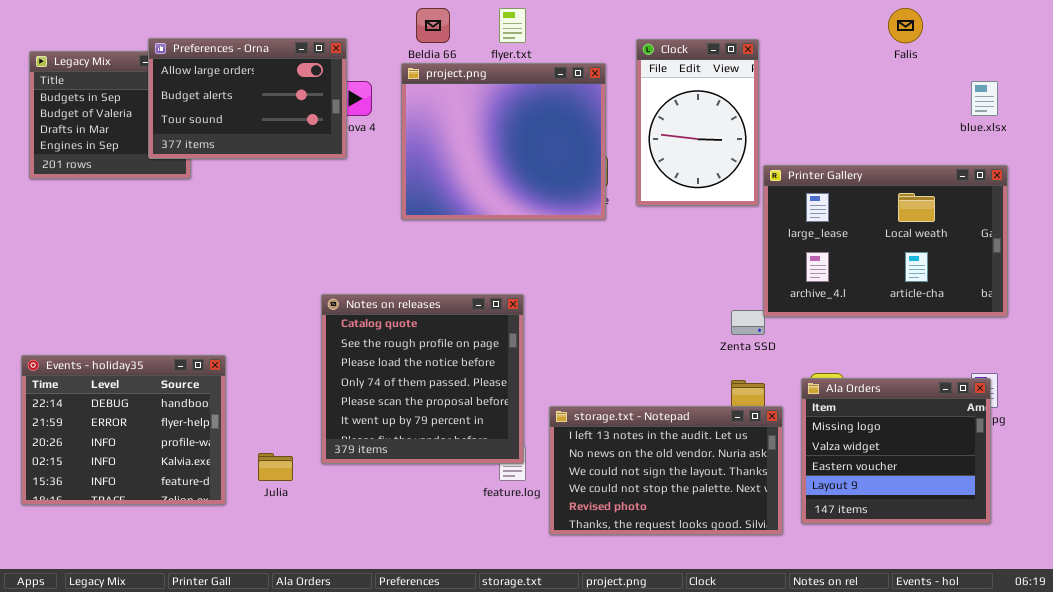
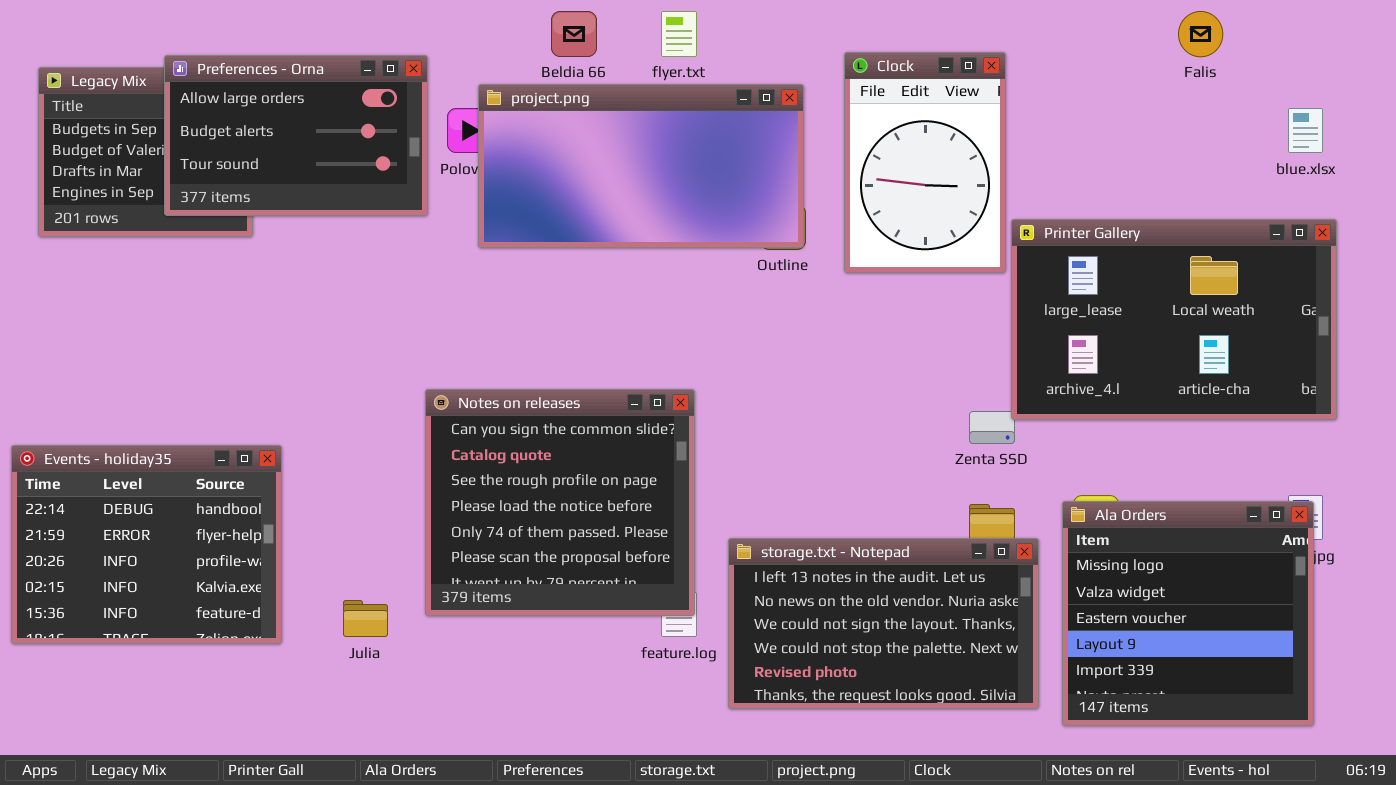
Preferences - Orna: [148,38,347,159] -> [164,55,428,216], moved
project.png: [401,63,606,220] -> [478,84,804,248], resized
Notes on releases: [321,294,524,464] -> [425,389,695,616], scrolled up 1 row
Events - holiday35: [21,355,226,505] -> [11,445,282,644], moved
Ala Orders: [801,378,991,524] -> [1062,501,1314,726], resized

